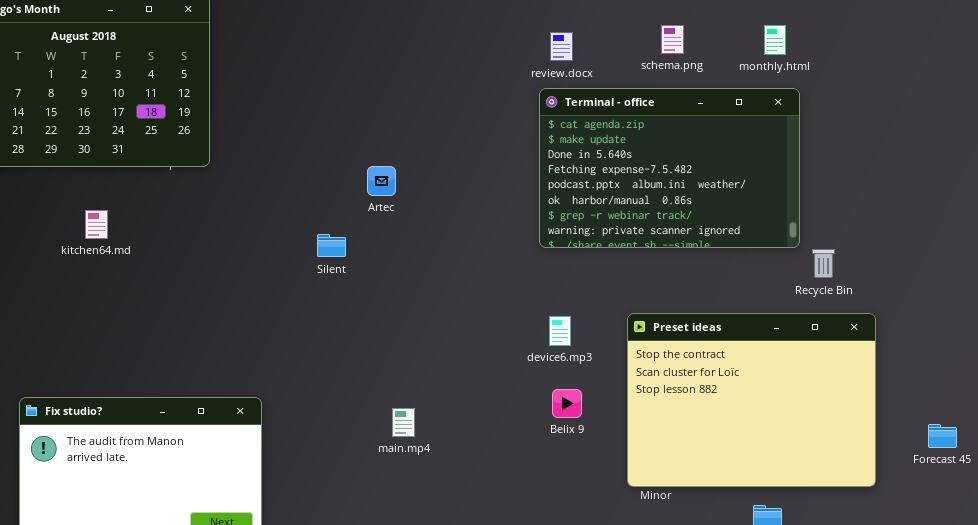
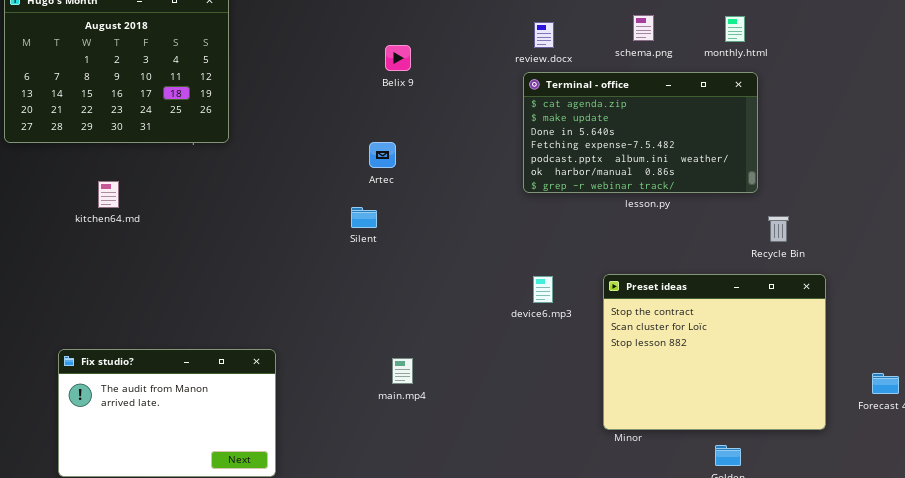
Terminal - office: [539,88,800,248] -> [523,72,758,193], resized
kitchen64.md: [85,210,108,239] -> [98,181,119,208], moved
Silent: [317,234,346,257] -> [351,207,377,228], moved
Belix 9: [552,389,582,418] -> [385,45,411,71], moved

